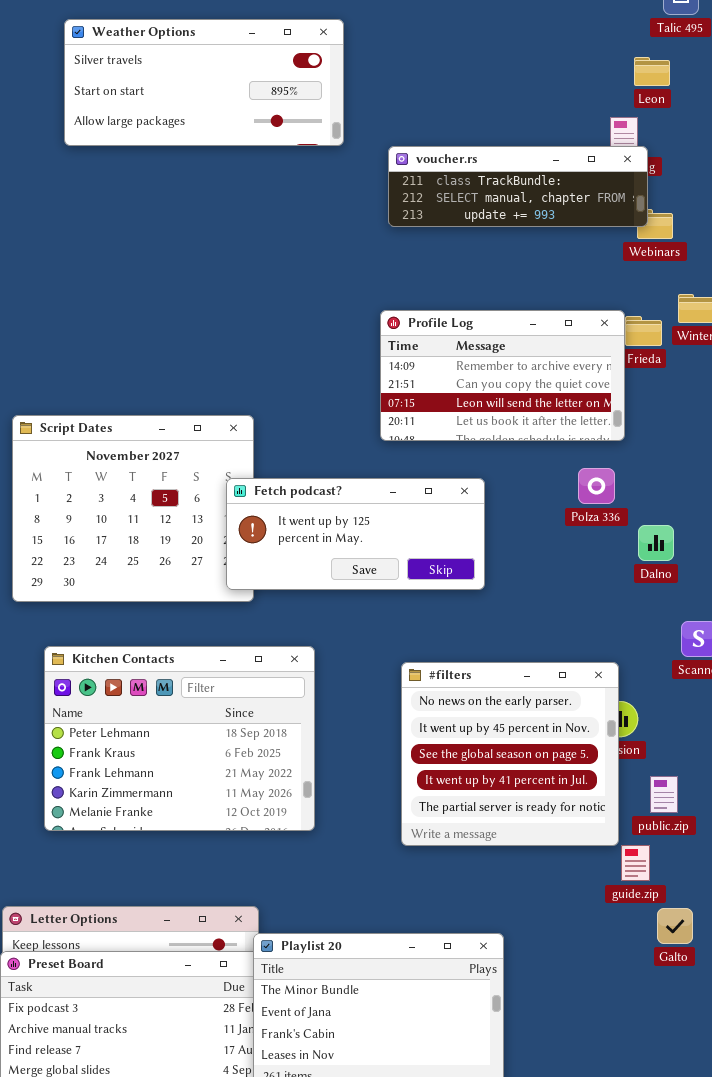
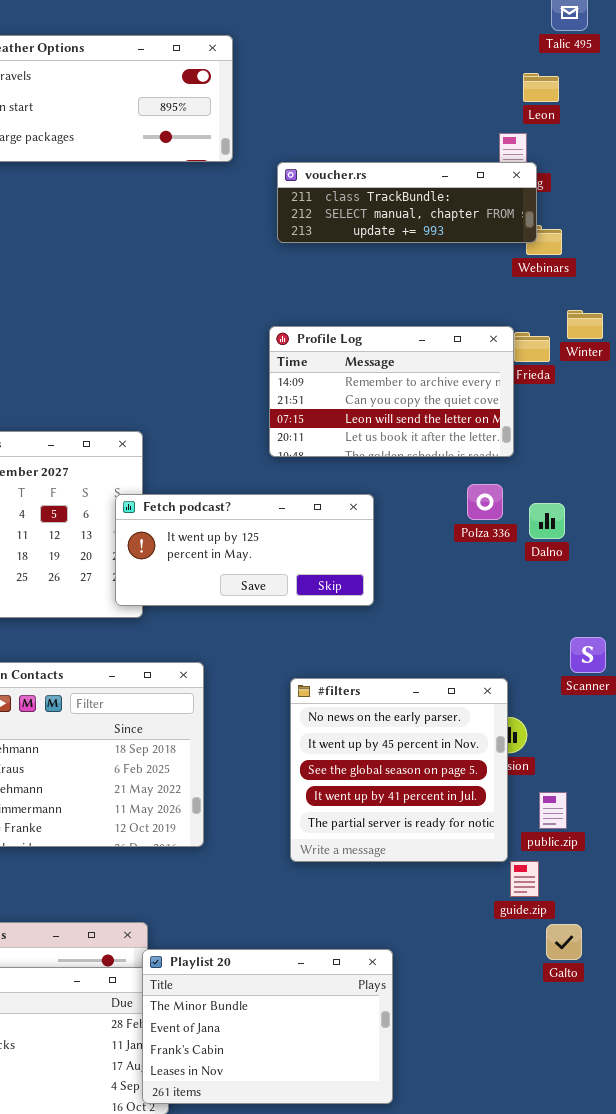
Dalno: [638,525,674,561] -> [529,503,565,539], moved

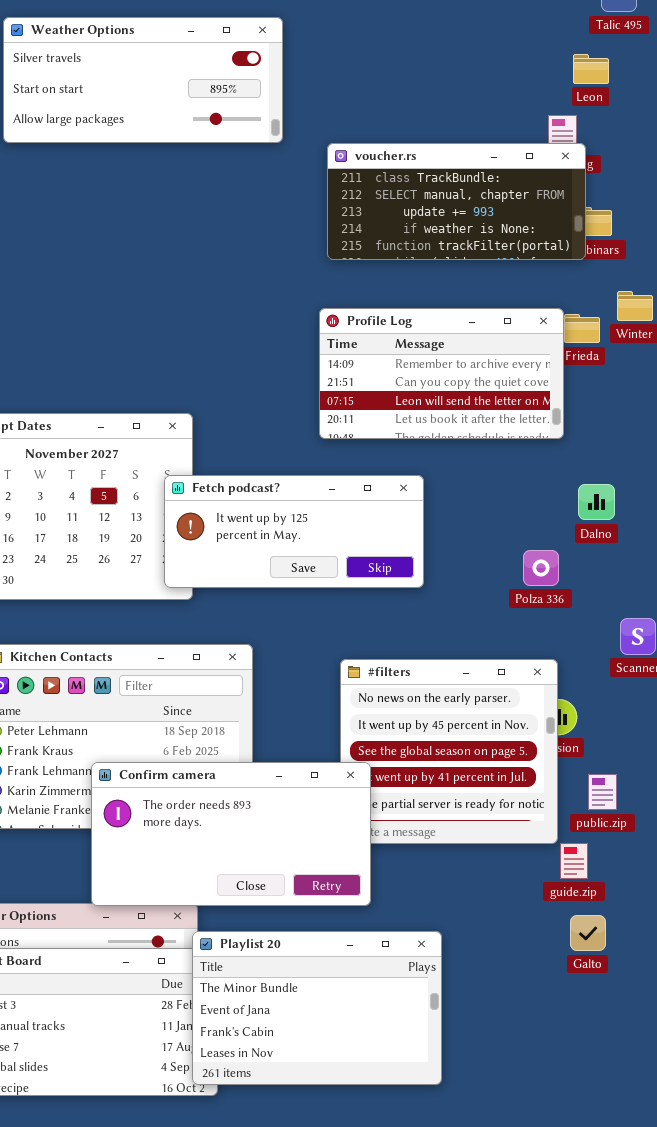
voucher.rs: [277,162,537,243] -> [327,143,586,260], resized
Polza 336: [467,484,503,520] -> [523,550,559,586], moved
Confirm camera: none -> [91,762,371,906], opened
Galto: [546,924,582,960] -> [570,915,606,951], moved

